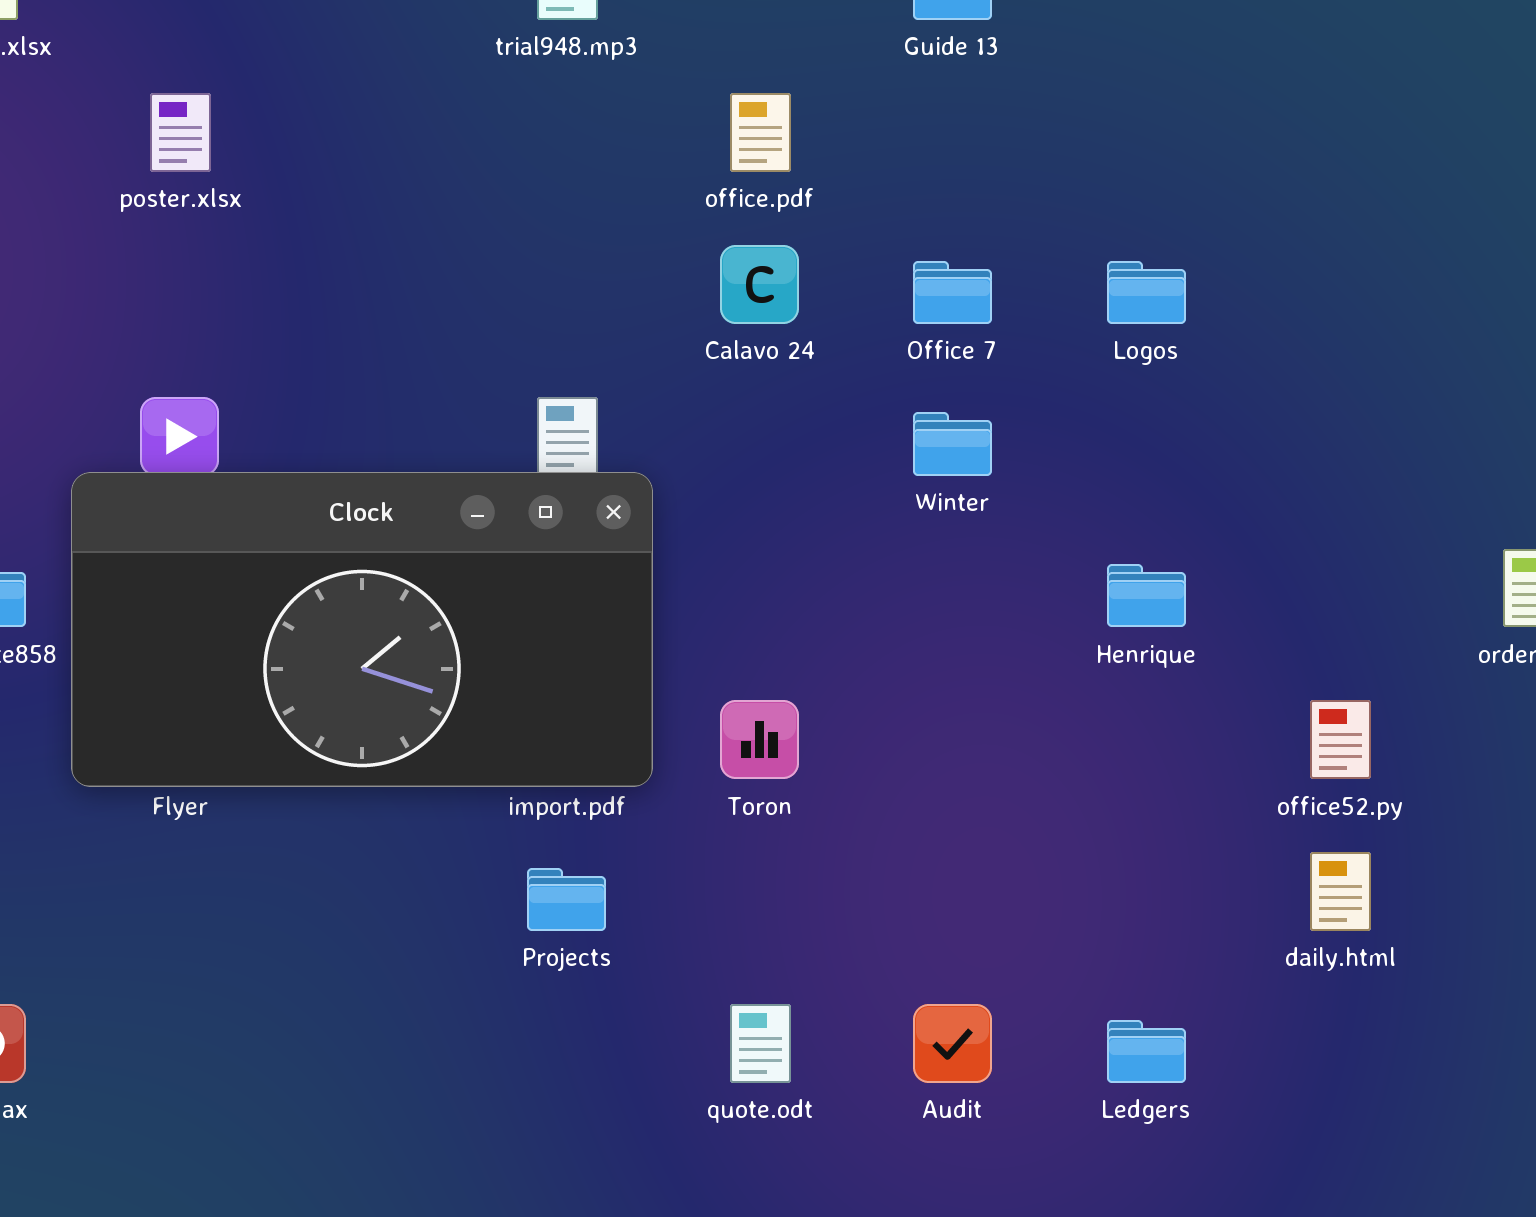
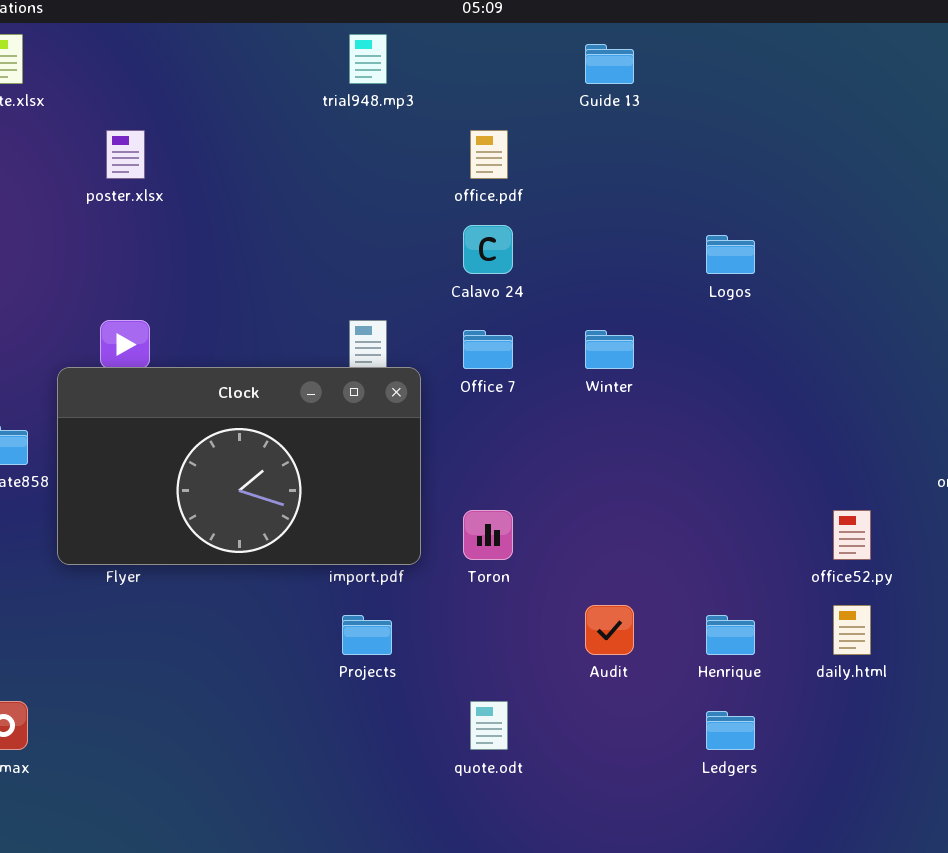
Office 7: [913,261,992,324] -> [463,330,513,369], moved
Henrique: [1107,564,1186,627] -> [706,615,755,655], moved
Audit: [913,1004,992,1083] -> [585,605,634,655], moved

